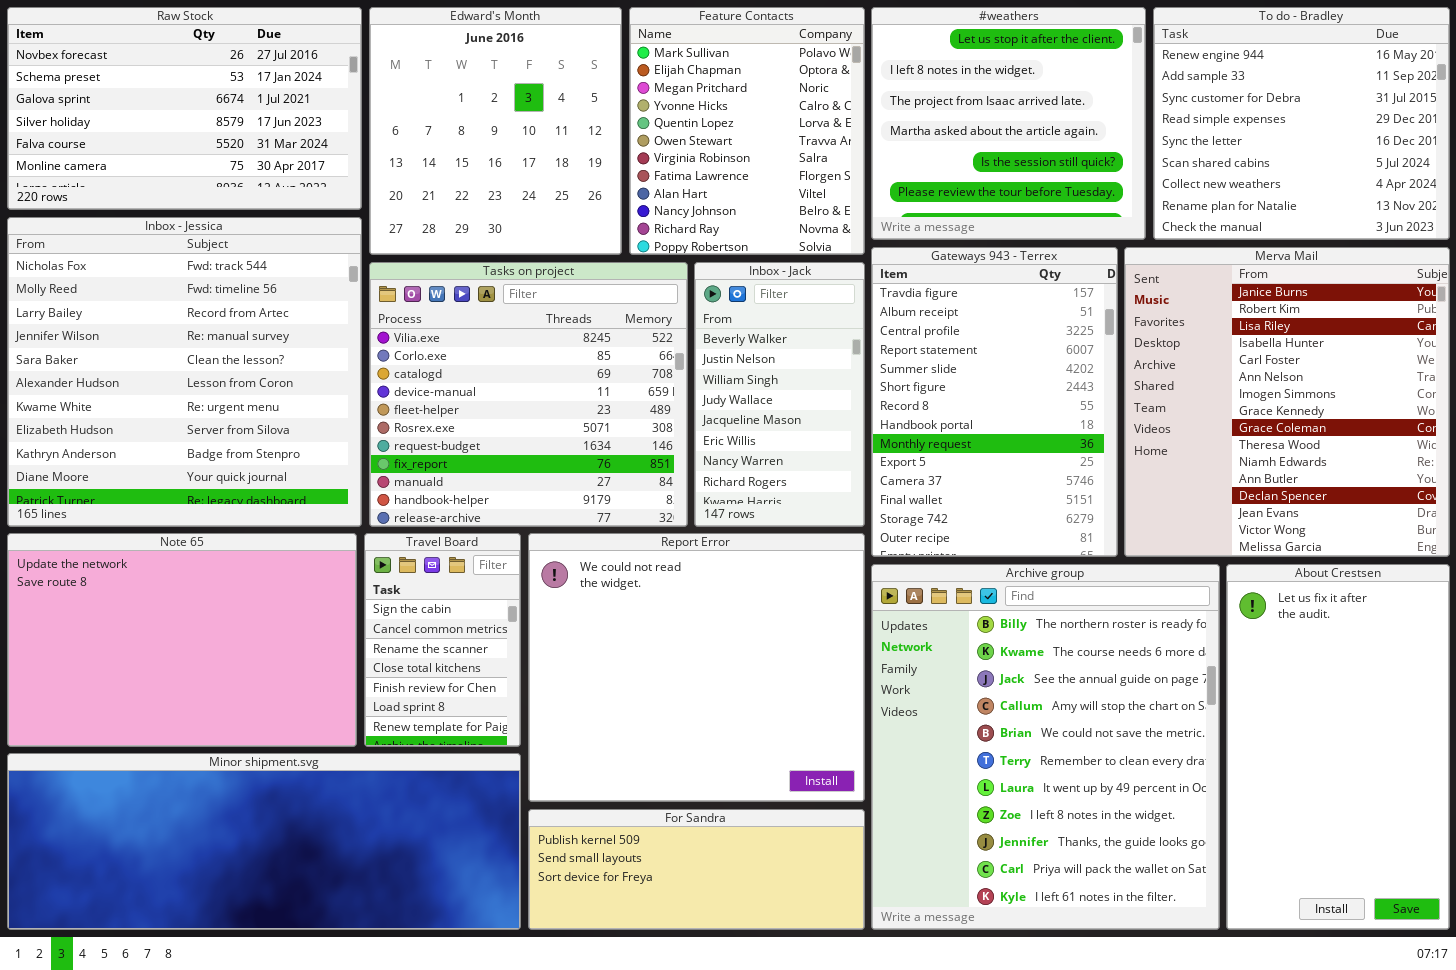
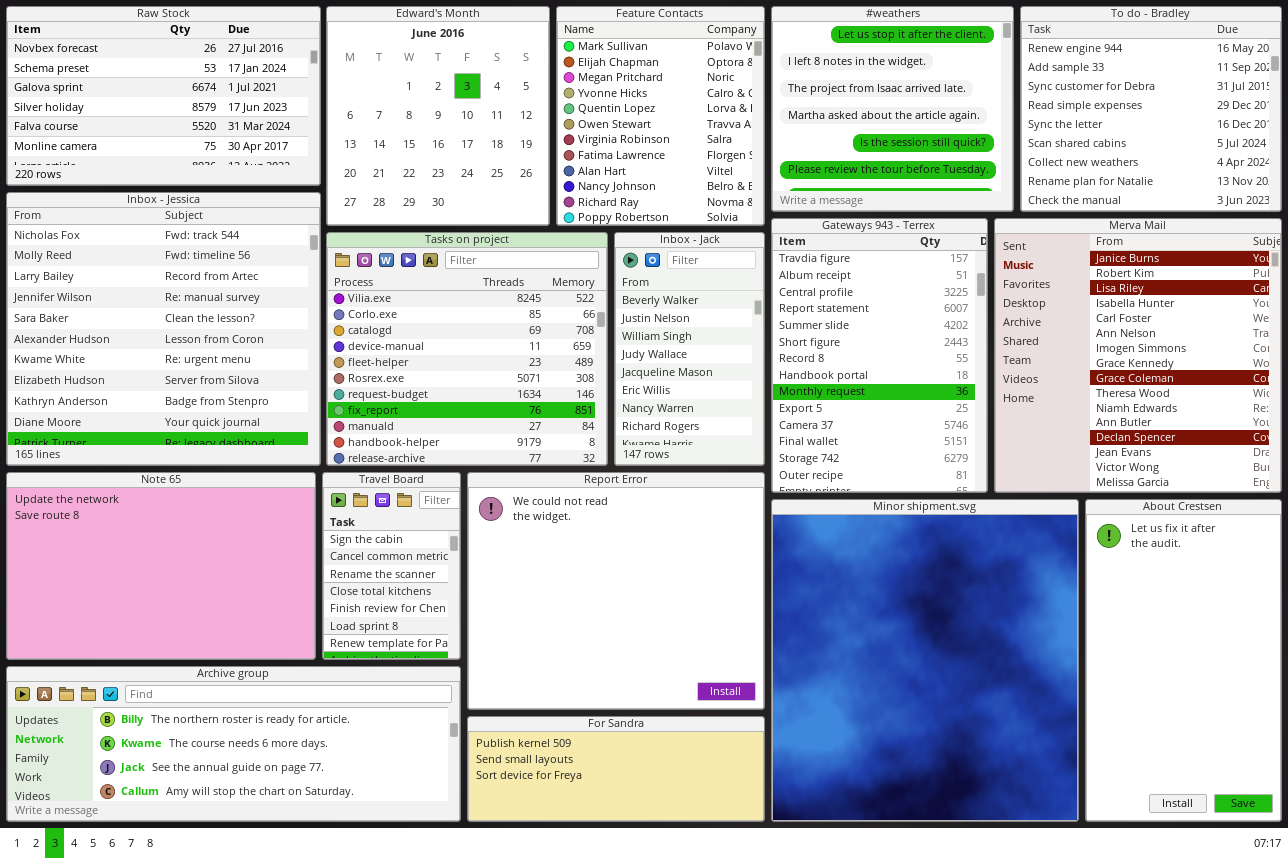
Archive group: [871,564,1220,930] -> [6,666,461,822], moved, resized
Minor shipment.svg: [7,753,521,930] -> [771,499,1079,822], moved, resized

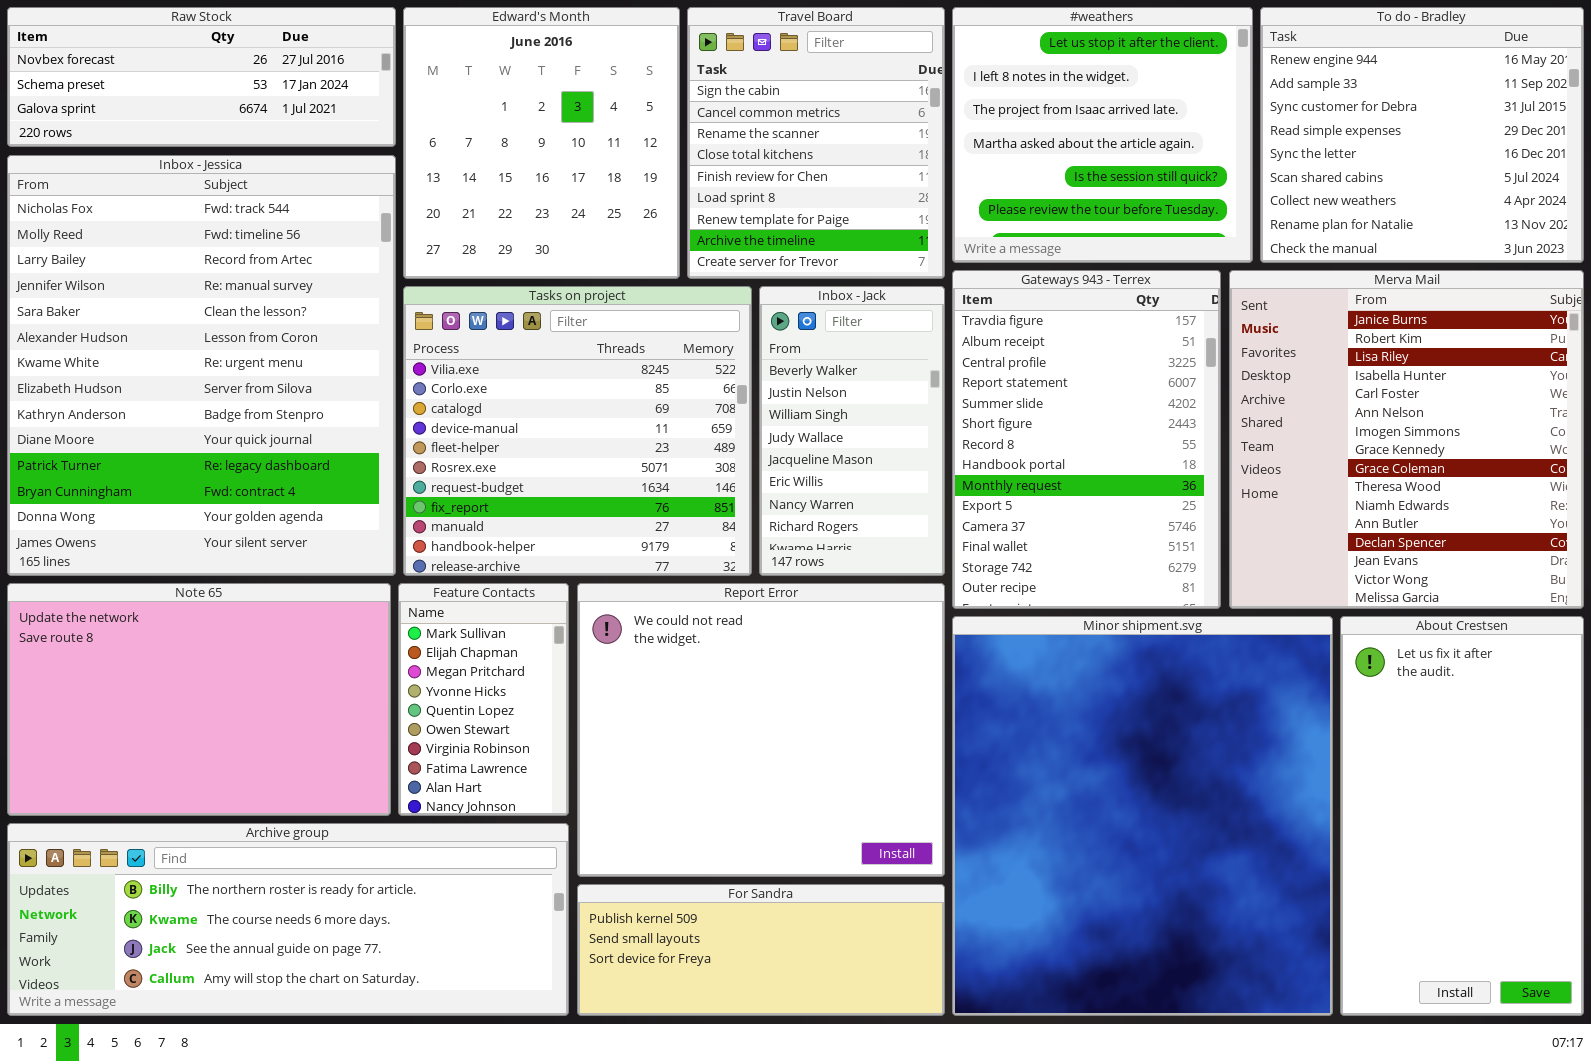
Raw Stock: [6,6,321,186] -> [7,7,396,147], resized
Feature Contacts: [556,6,765,226] -> [398,583,569,816], moved, resized
Inbox - Jessica: [6,192,321,466] -> [7,155,396,576], resized
Travel Board: [322,472,461,660] -> [687,7,945,279], moved, resized

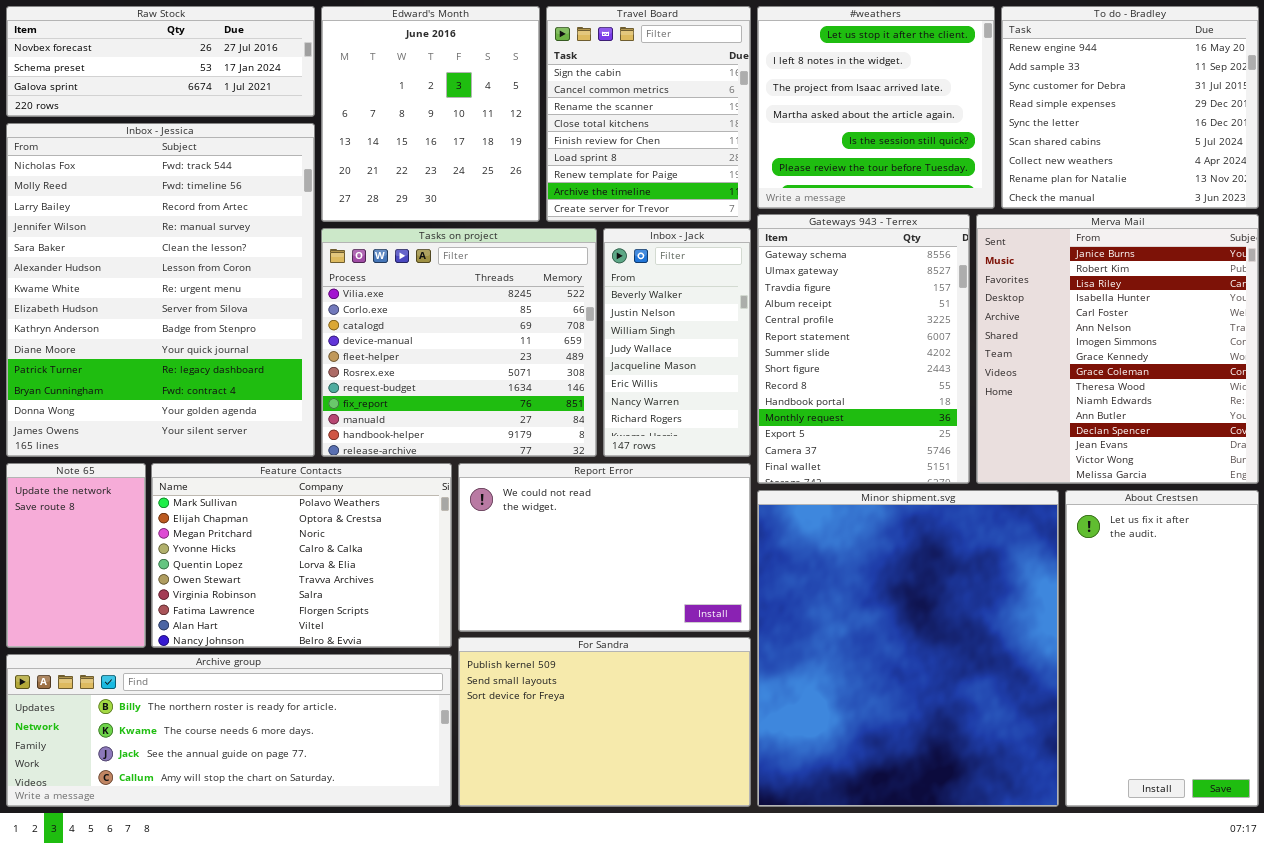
Gateways 943 - Terrex: [952,270,1221,609] -> [757,214,970,484], scrolled up 2 rows
Note 65: [7,583,391,816] -> [6,463,146,648], resized
Feature Contacts: [398,583,569,816] -> [151,463,452,648], resized
Report Error: [577,583,945,877] -> [458,463,751,632], resized
For Sandra: [577,884,945,1016] -> [458,637,751,807], resized

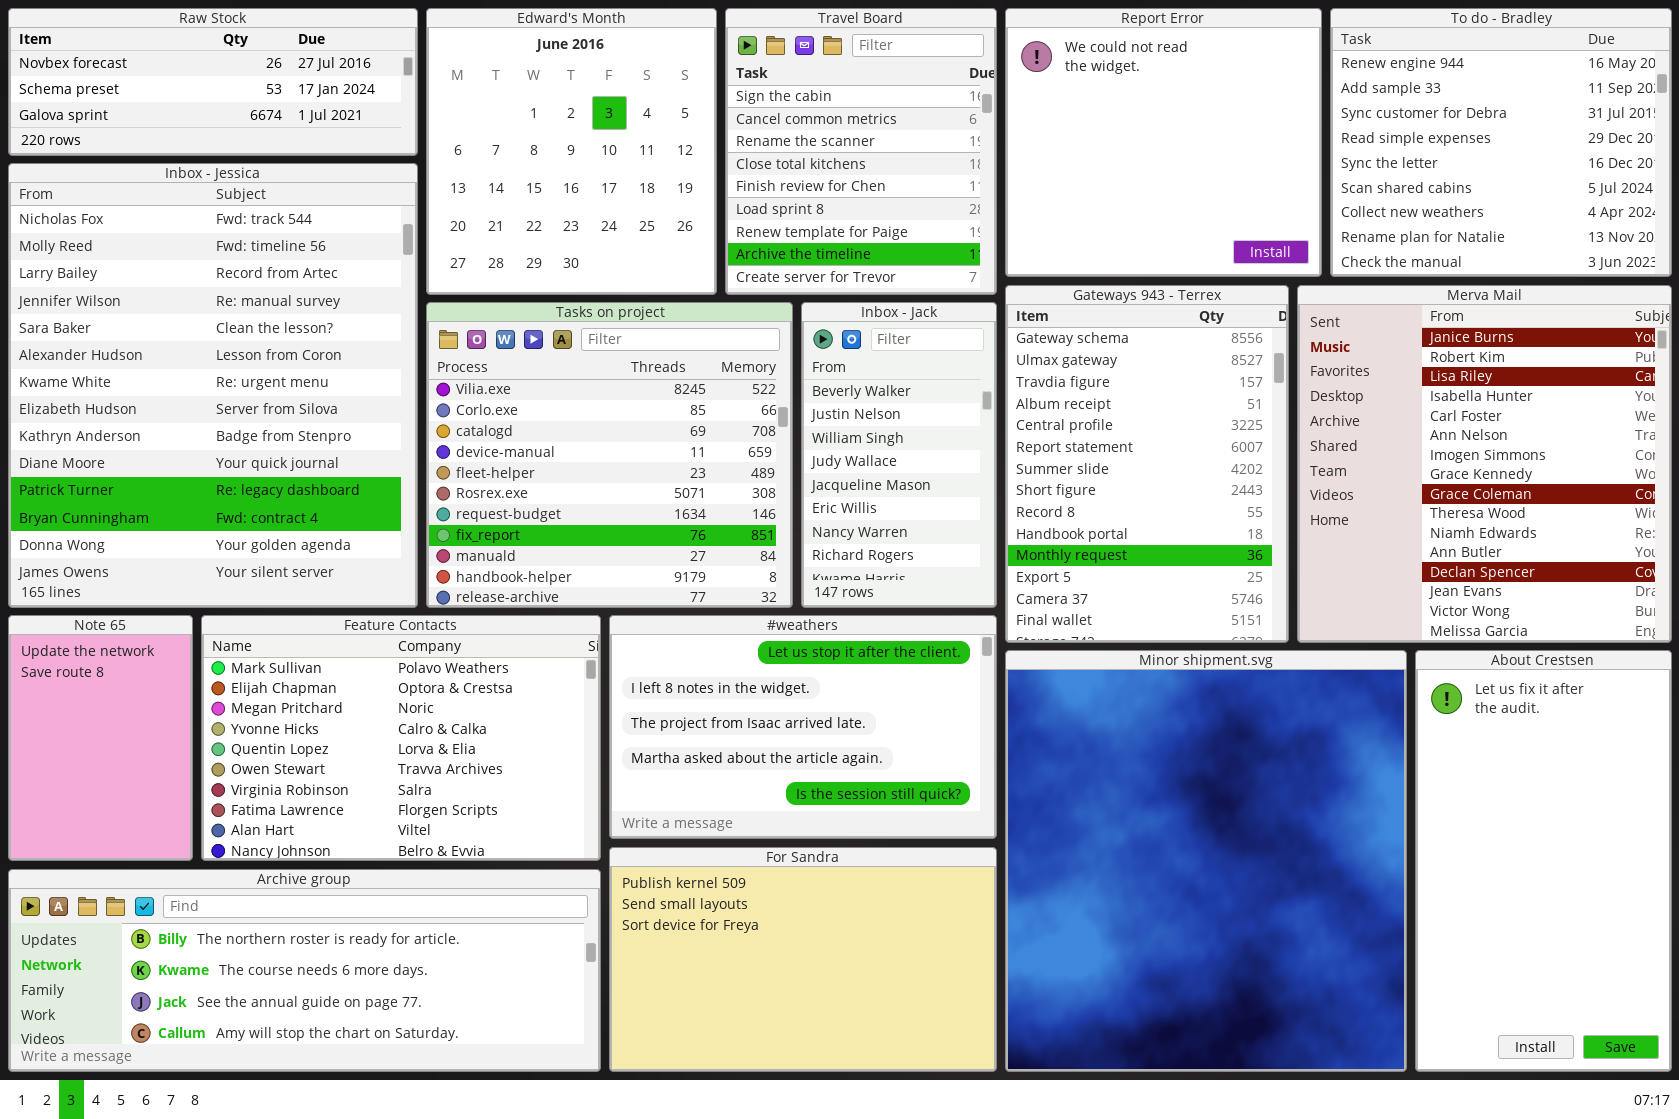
#weathers: [757,6,995,209] -> [609,615,997,839], moved, resized
Report Error: [458,463,751,632] -> [1005,8,1322,277], moved, resized

